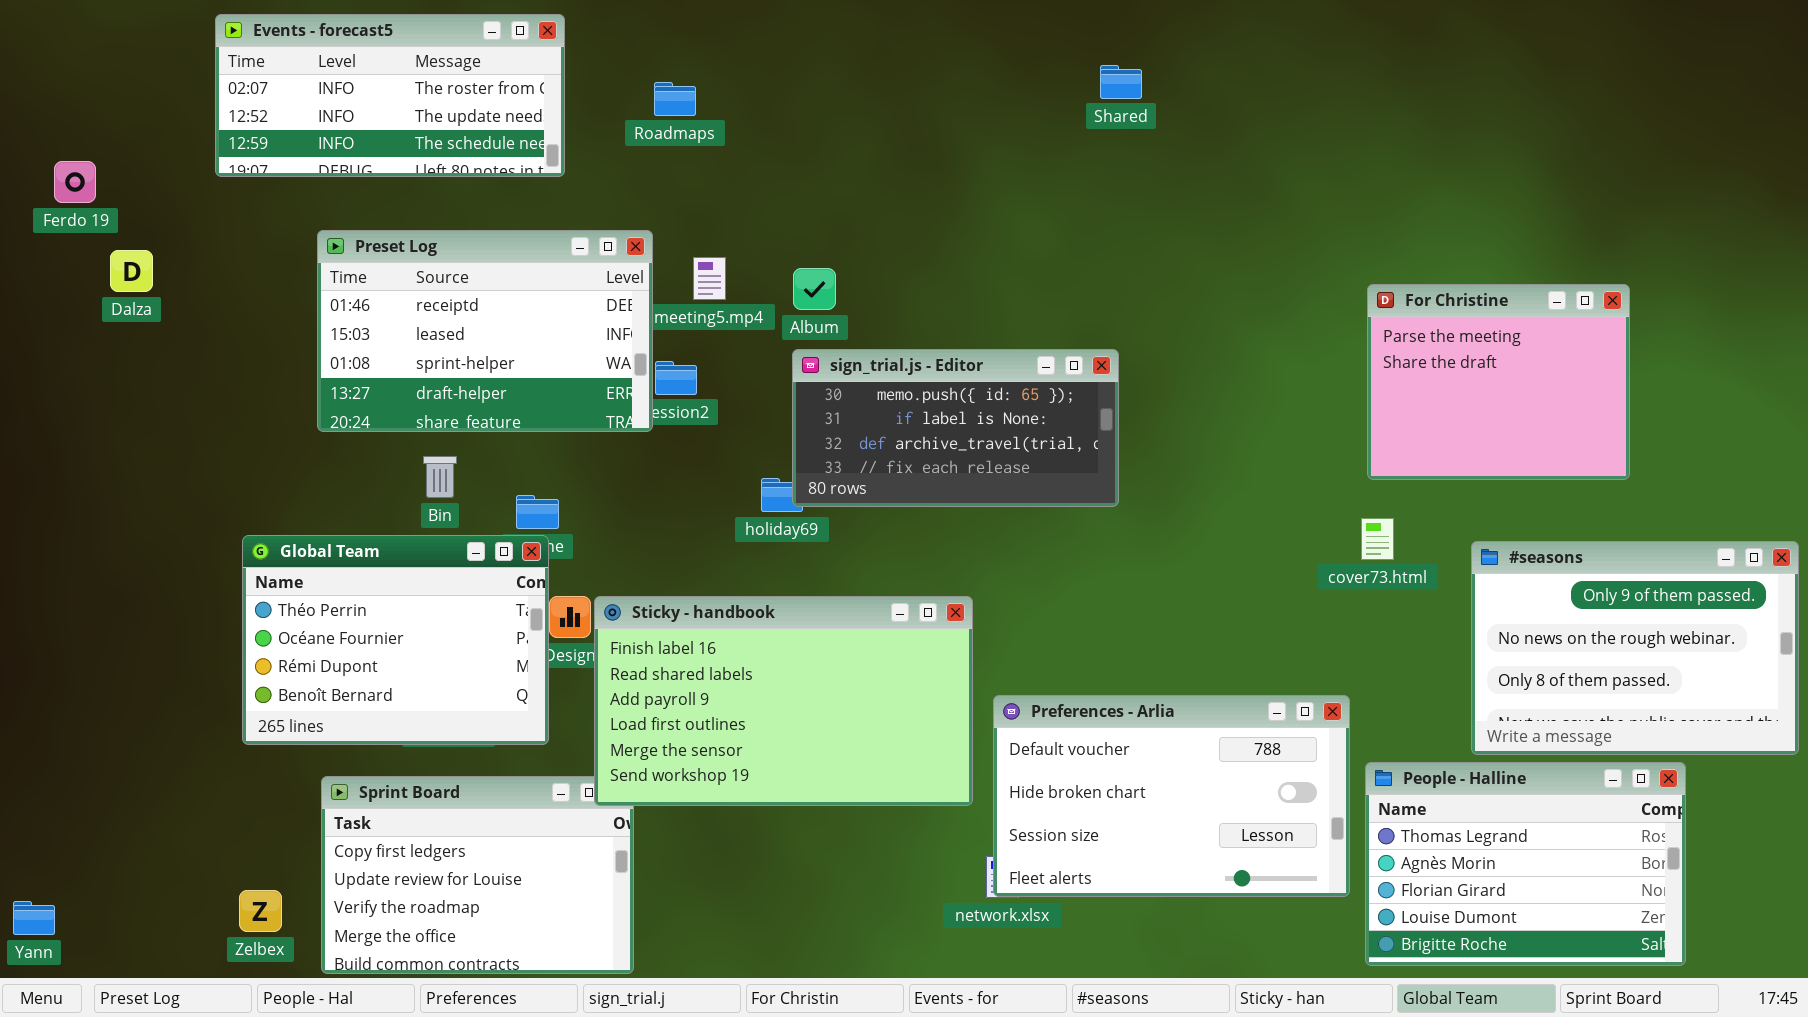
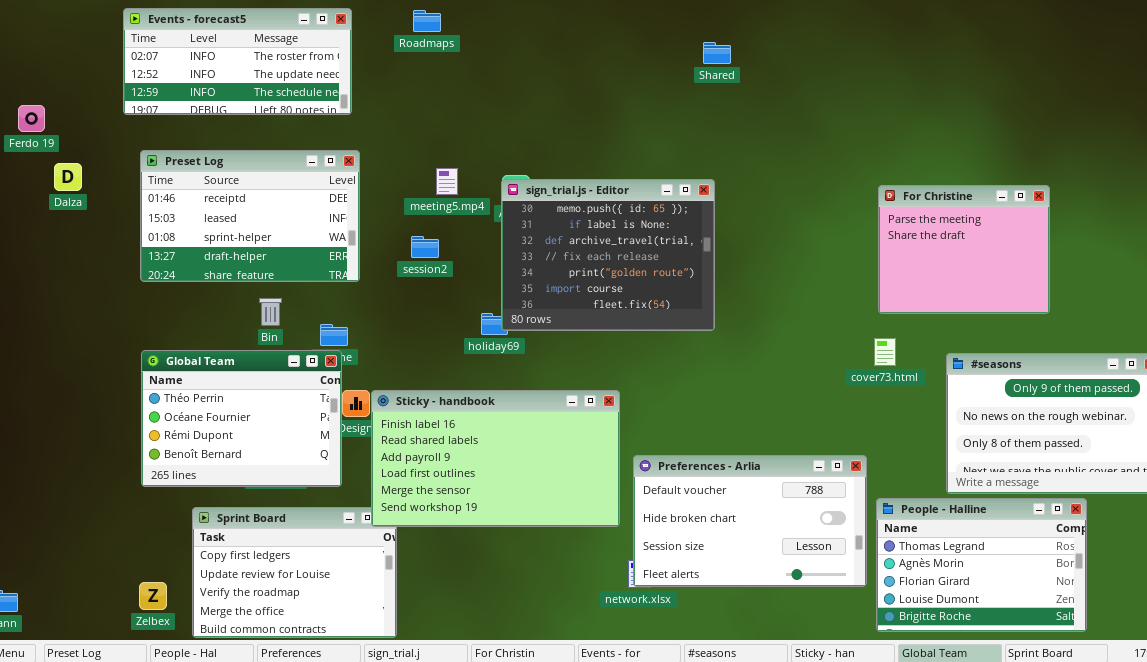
Roadmaps: [654,82,696,116] -> [413,10,441,32], moved
Preset Log: [317,230,653,432] -> [140,150,360,282], moved
sign_trial.js - Editor: [792,349,1119,507] -> [501,179,715,331], resized

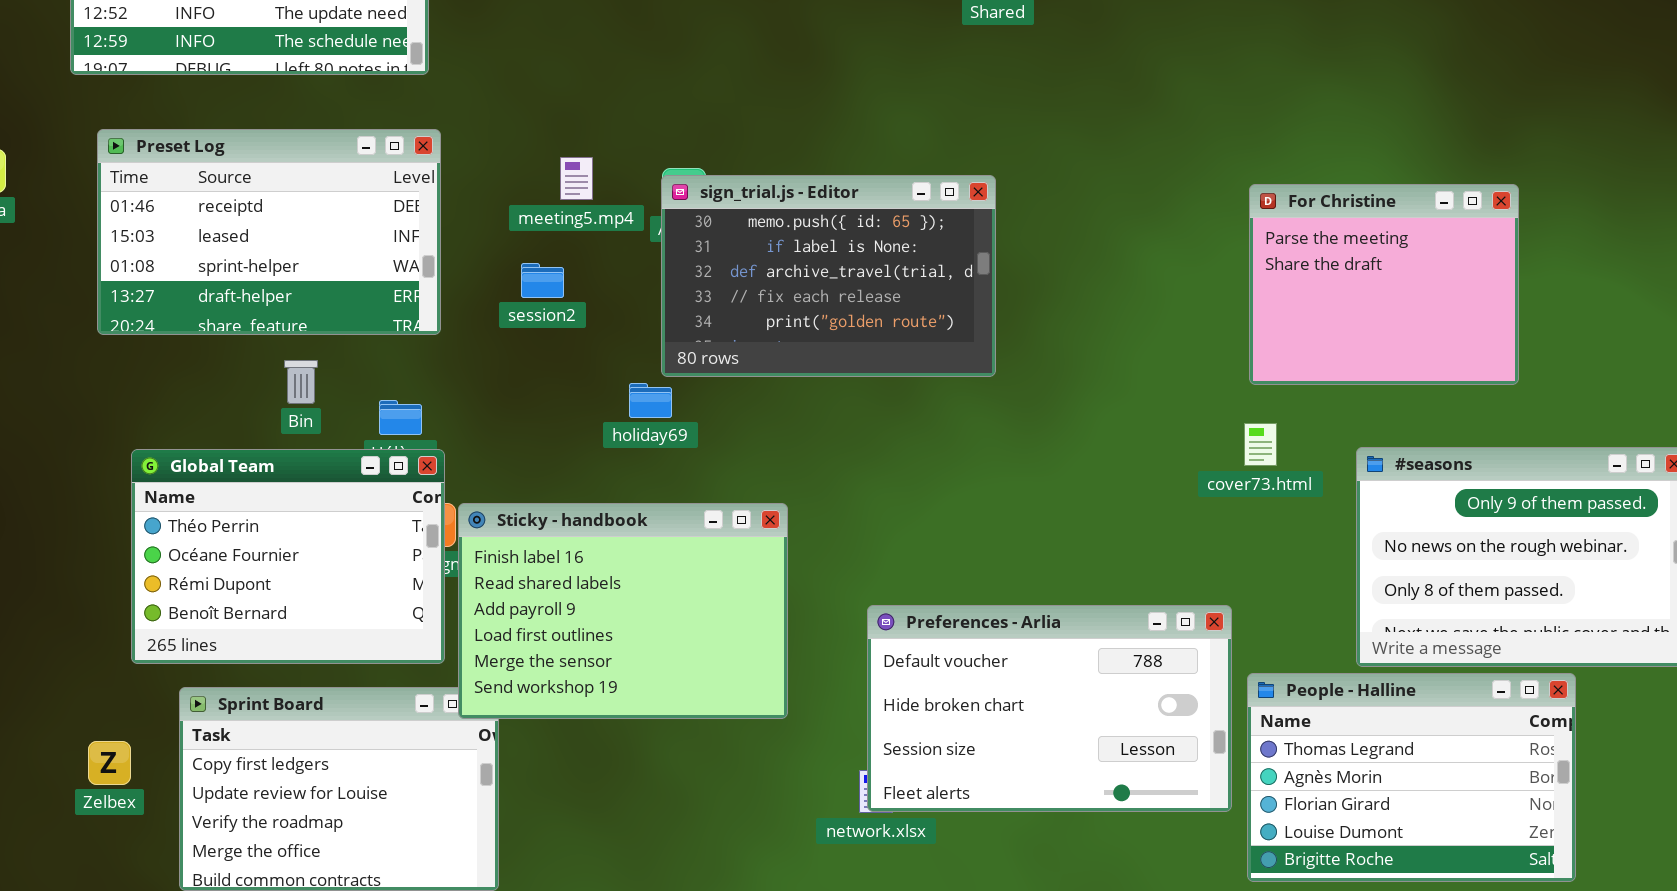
sign_trial.js - Editor: [501,179,715,331] -> [661,175,996,377], resized
Global Team: [141,350,342,487] -> [131,449,445,664], moved
Sticky - handbook: [371,390,620,527] -> [458,503,788,719], resized
Zelbex: [139,582,167,610] -> [88,741,131,785], moved

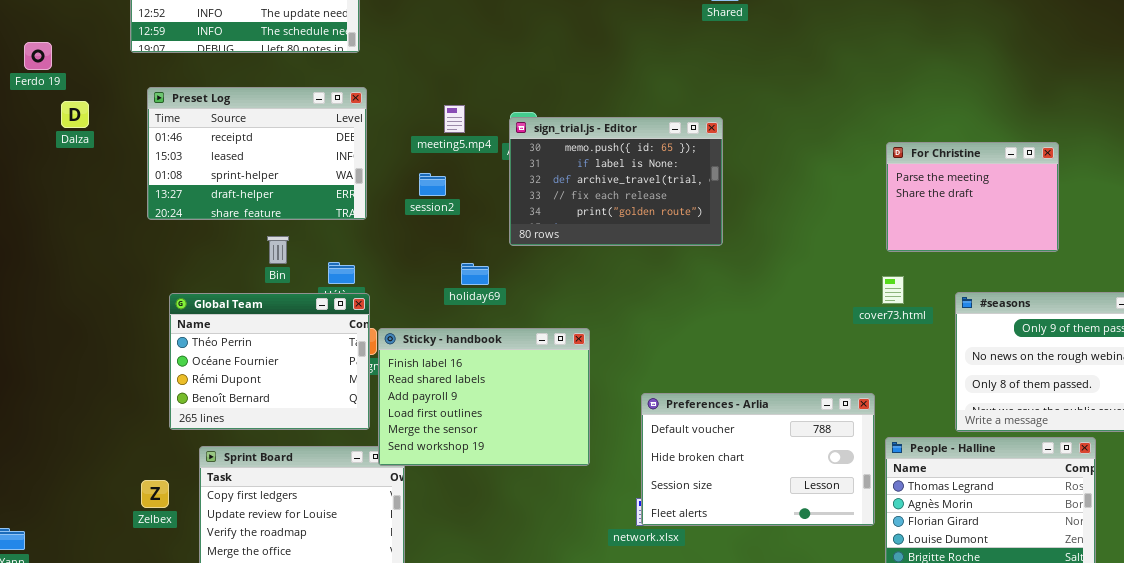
For Christine: [1249,184,1519,385] -> [886,142,1059,252], resized
holiday69: [629,383,672,418] -> [461,263,489,285], moved

